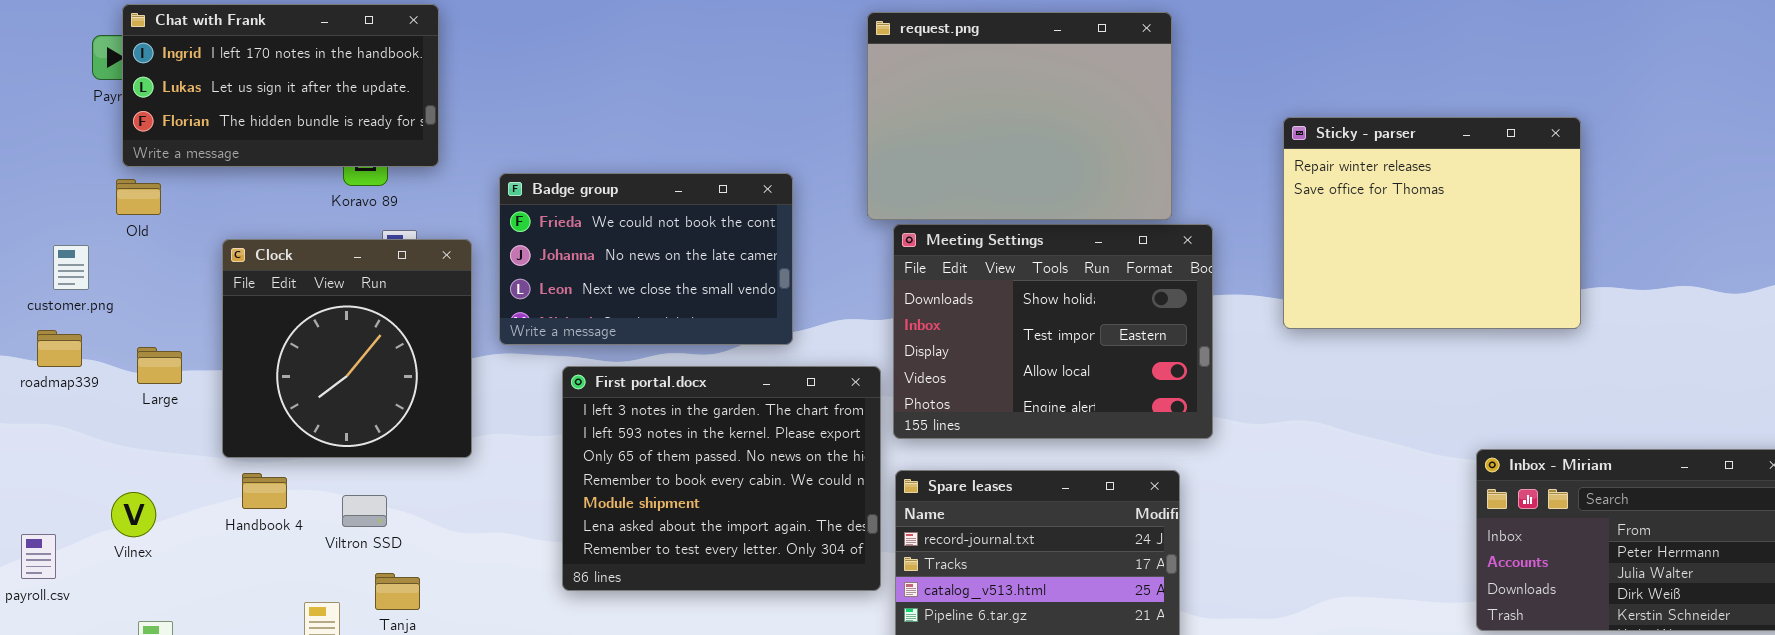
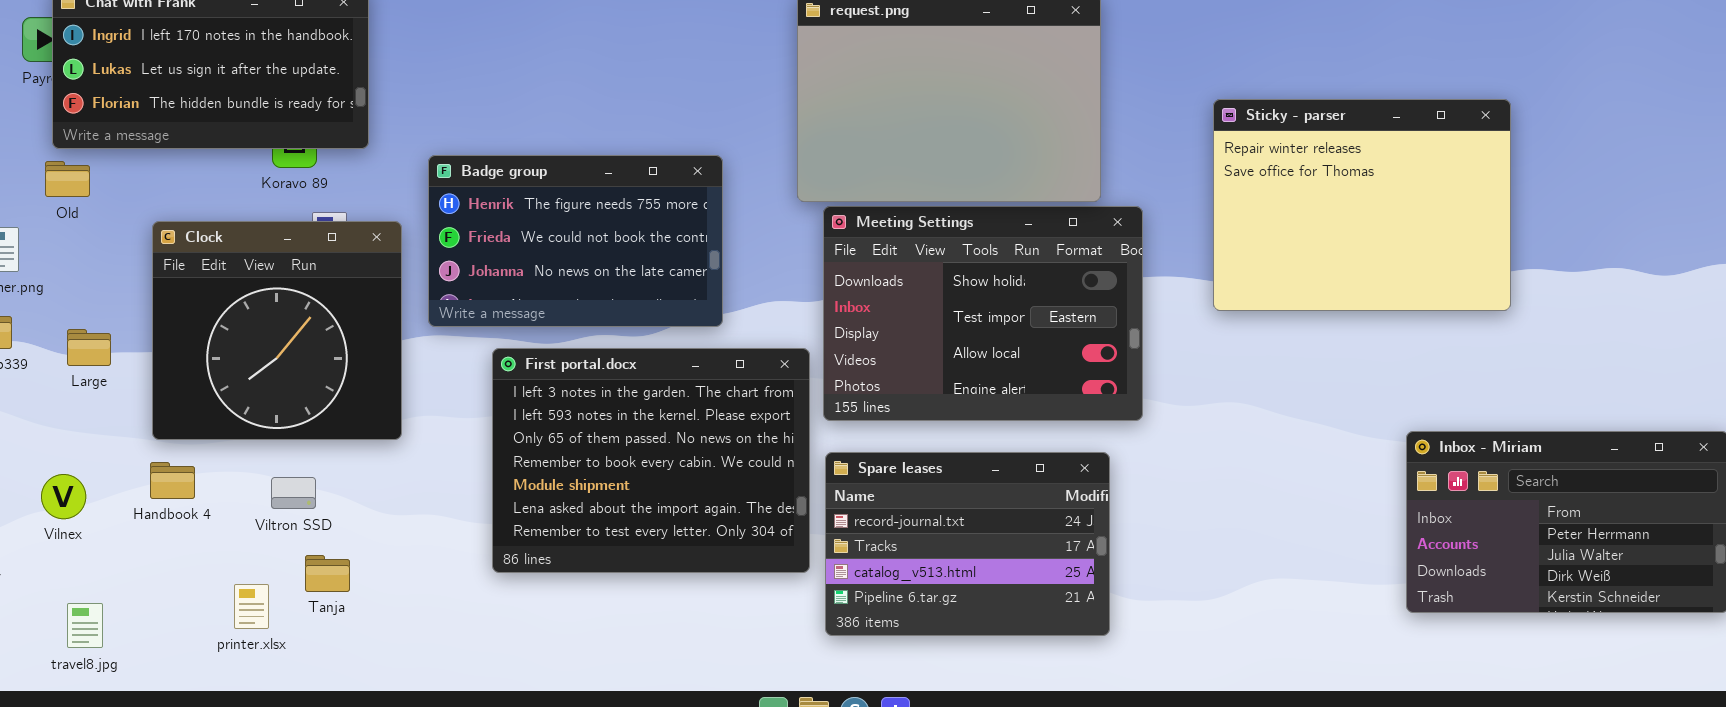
Badge group: [499,173,793,345] -> [428,155,723,327], scrolled up 1 row
Handbook 4: [242,473,287,509] -> [150,462,195,499], moved

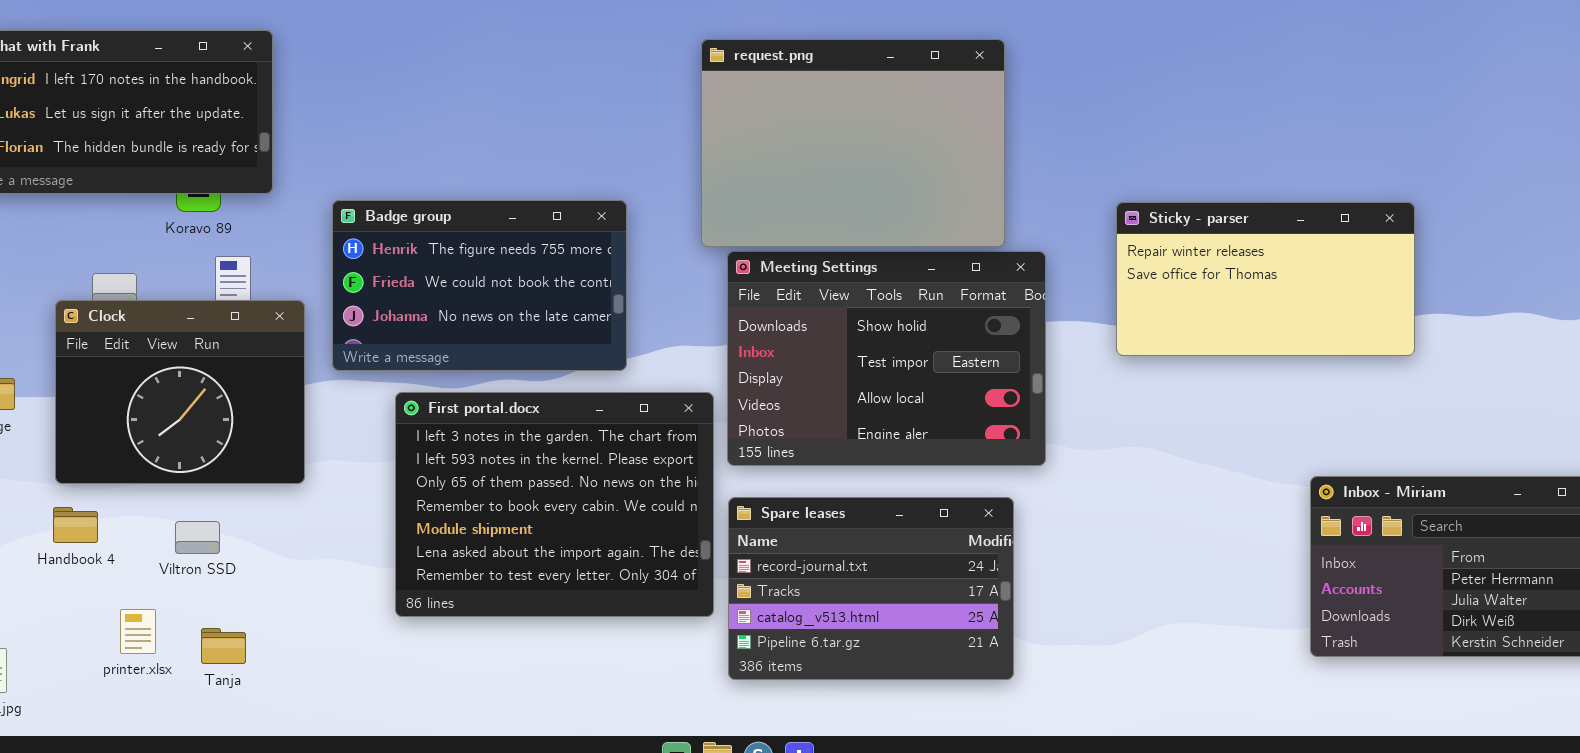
Sticky - parser: [1213,99,1511,311] -> [1116,202,1415,356], resized
Clock: [152,221,402,440] -> [55,300,305,484], resized
Tanja: [305,555,350,592] -> [201,628,246,664], moved
printer.xlsx: [234,584,269,629] -> [120,609,156,654], moved

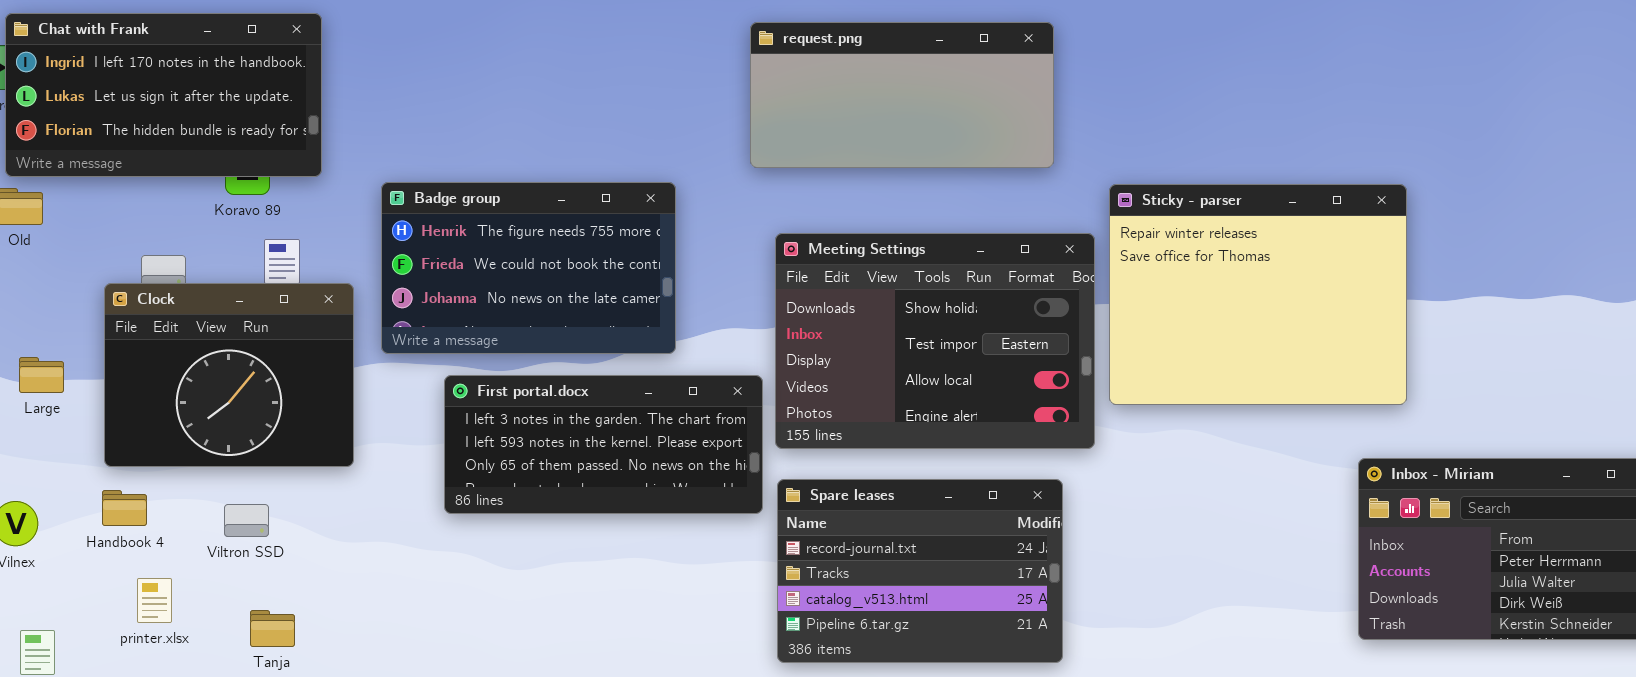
request.png: [701,39,1005,247] -> [750,22,1054,168], resized
Sticky - parser: [1116,202,1415,356] -> [1109,184,1407,405], moved, resized
First portal.docx: [395,392,714,617] -> [444,375,763,514], resized
printer.xlsx: [120,609,156,654] -> [137,578,172,623], moved

